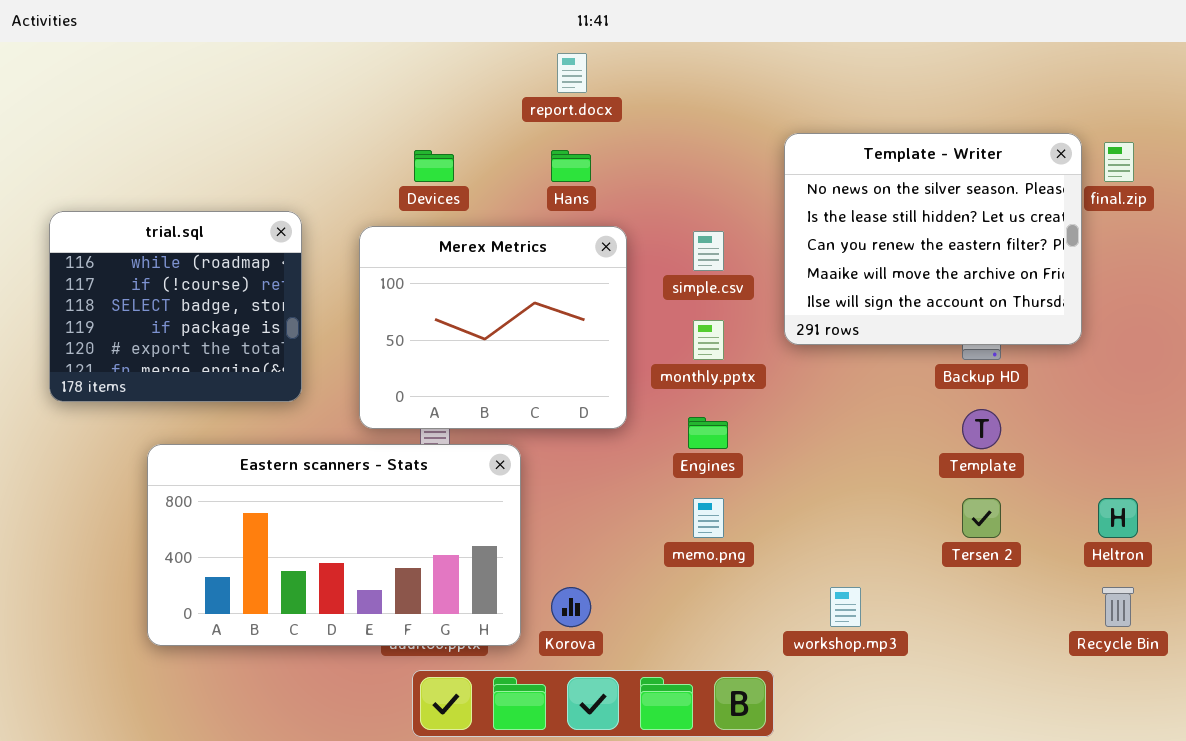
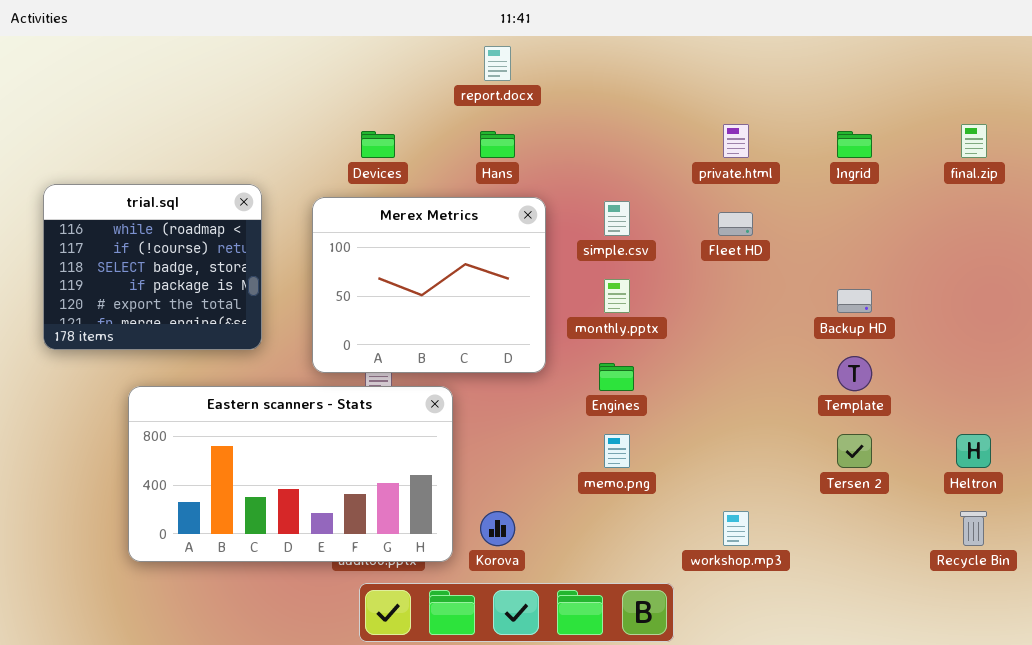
Template - Writer: [784,133,1082,345] -> none, closed

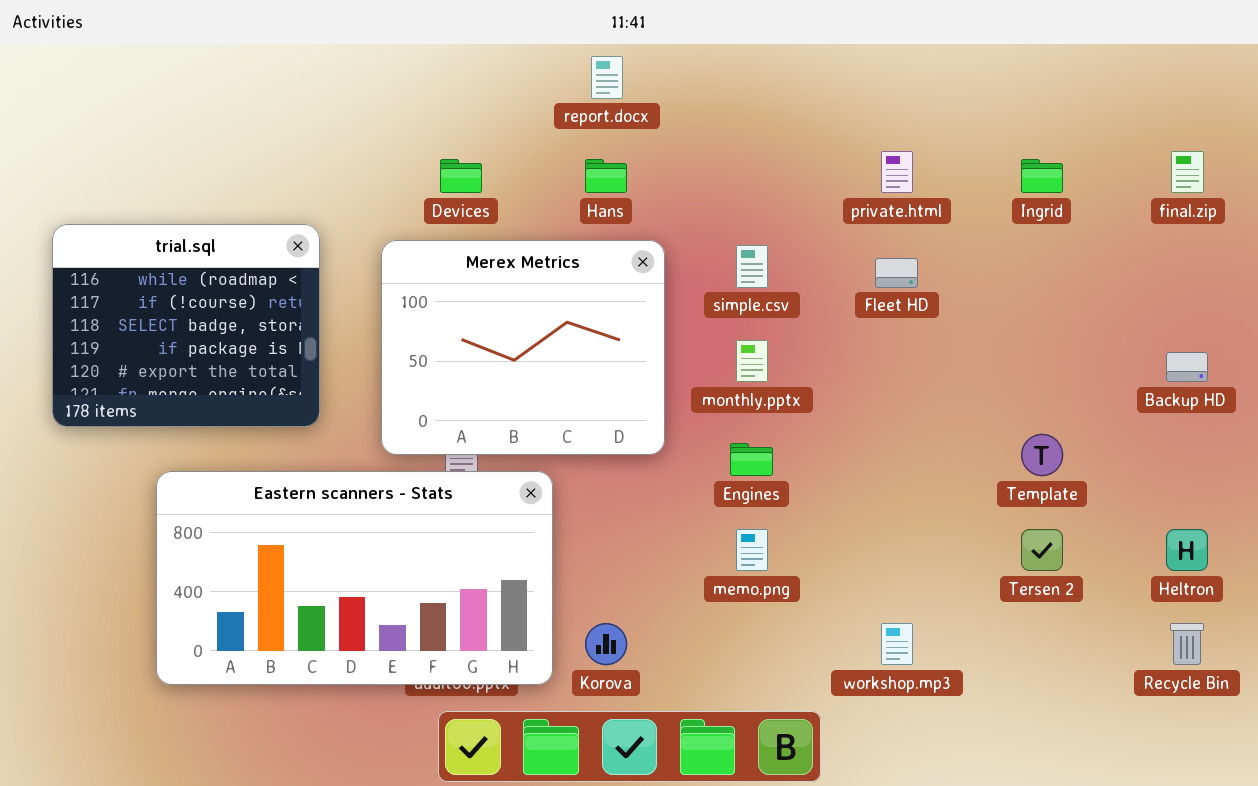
Backup HD: [837,289,872,313] -> [1166,352,1208,382], moved

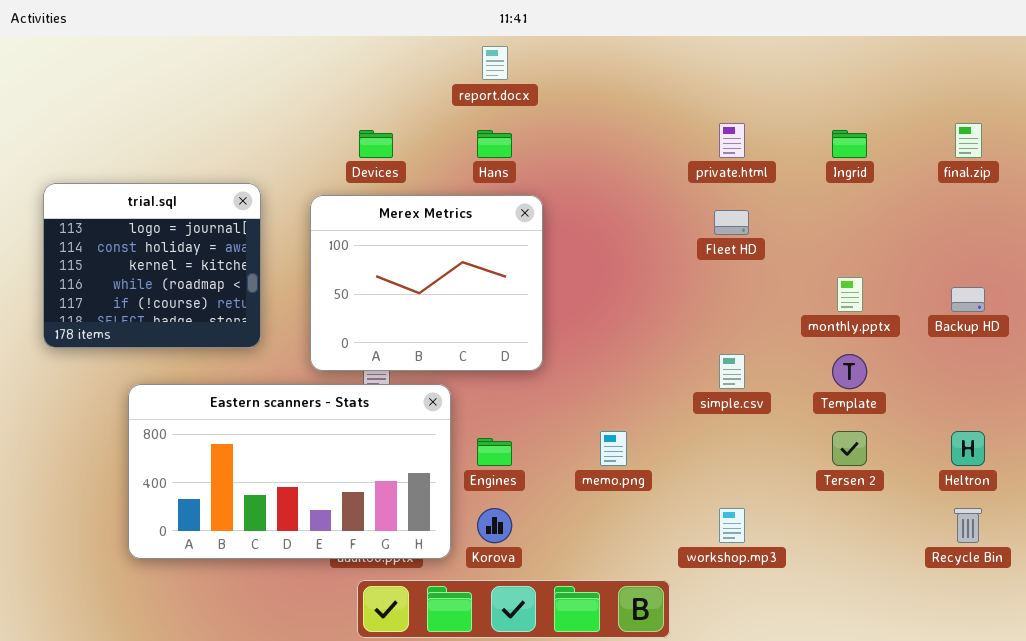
trial.sql: [52,224,320,427] -> [43,183,261,348], scrolled up 3 rows
simple.csv: [736,245,768,288] -> [719,354,745,389], moved
monthly.pptx: [736,340,768,382] -> [837,277,863,312], moved
Engines: [730,443,773,476] -> [477,438,512,466], moved

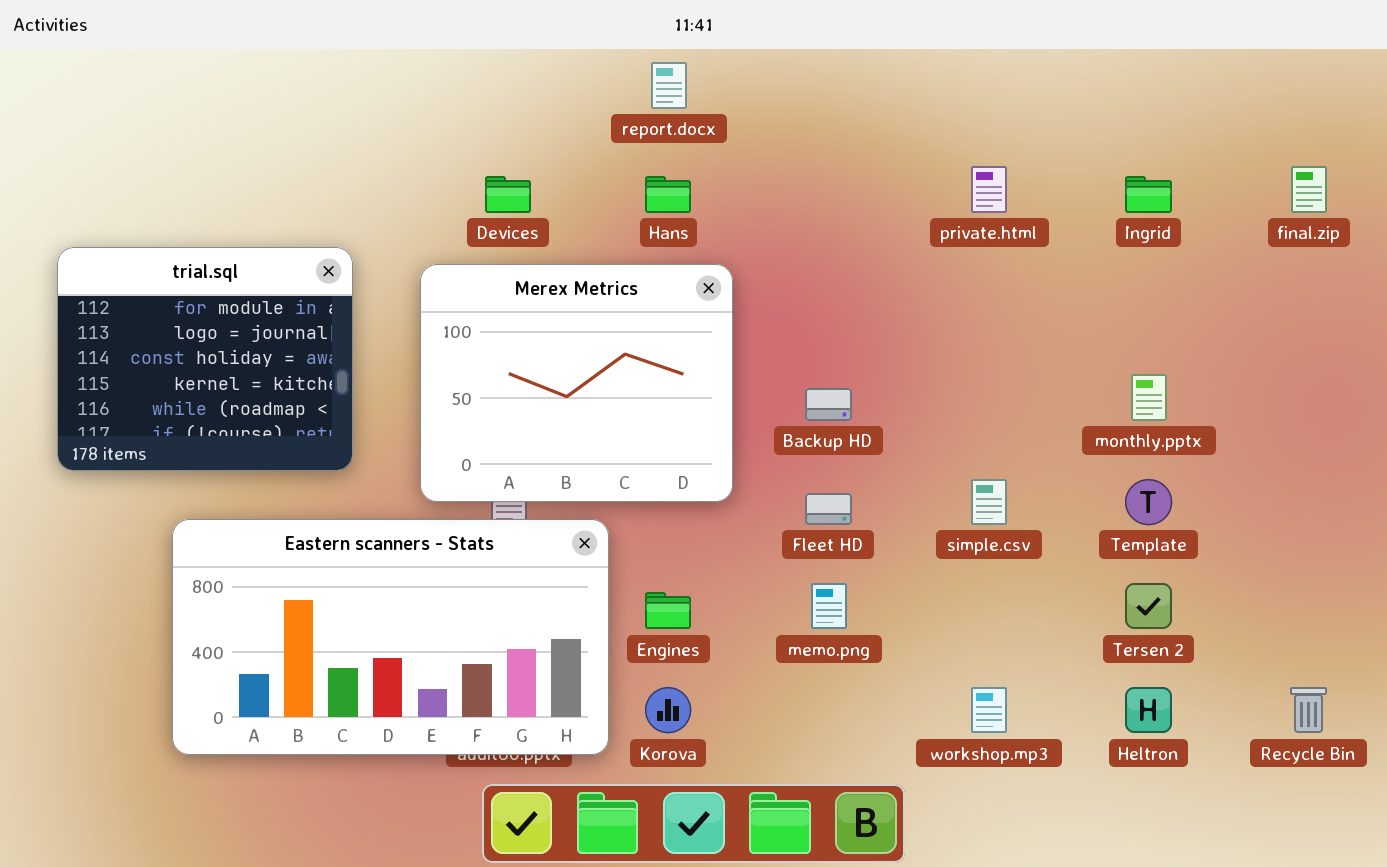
trial.sql: [43,183,261,348] -> [57,247,353,471], scrolled up 1 row
Fleet HD: [714,210,749,235] -> [805,493,852,525], moved
Backup HD: [951,287,985,312] -> [805,388,852,421], moved
Heltron: [951,431,985,466] -> [1125,687,1172,733], moved

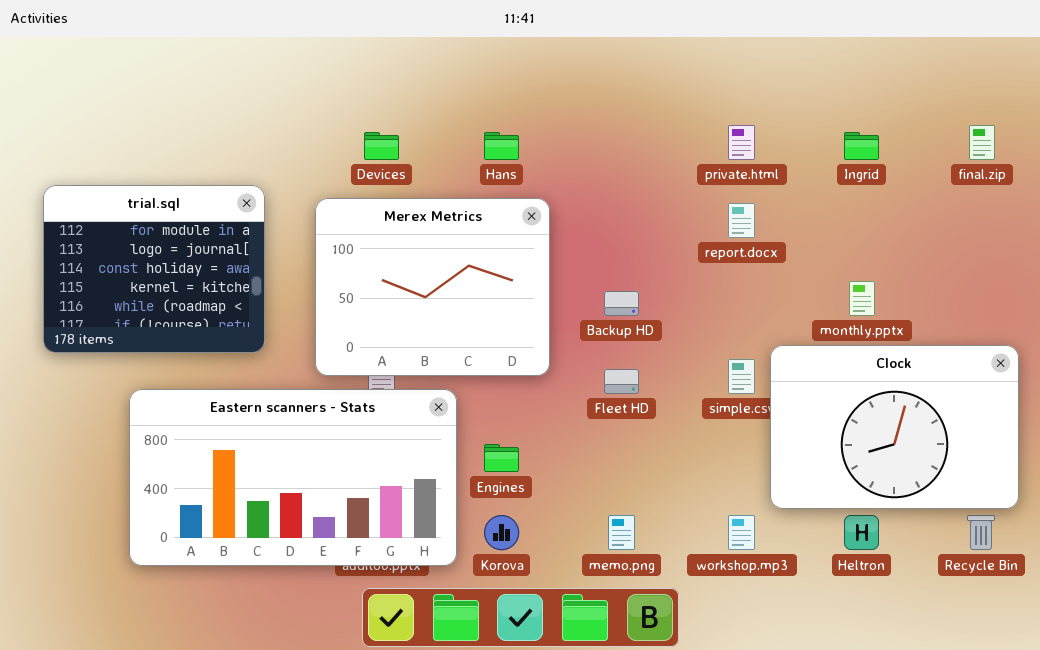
report.docx: [651,62,687,109] -> [728,203,755,238], moved
Clock: none -> [770,345,1019,509], opened
memo.png: [811,583,847,629] -> [608,515,635,550], moved

